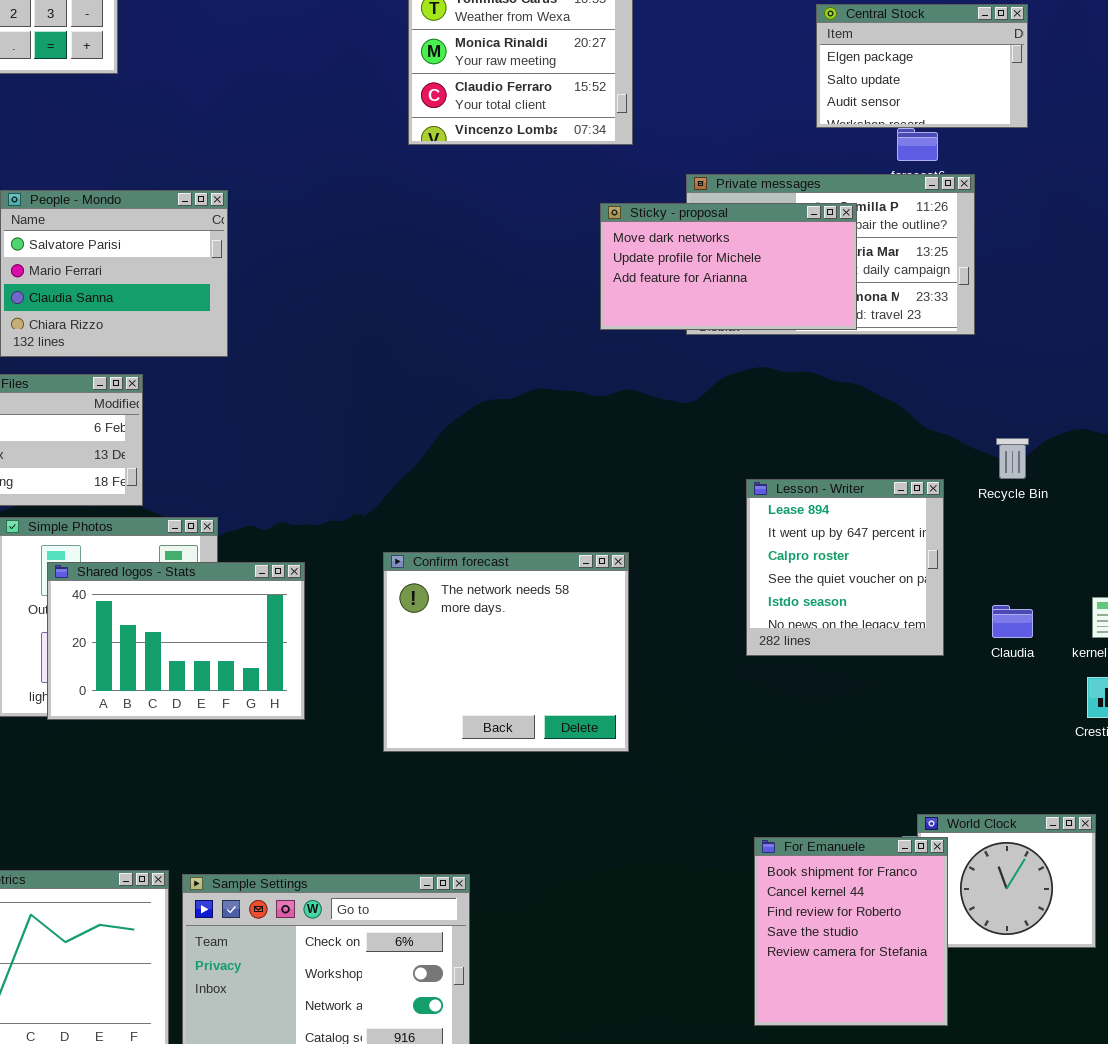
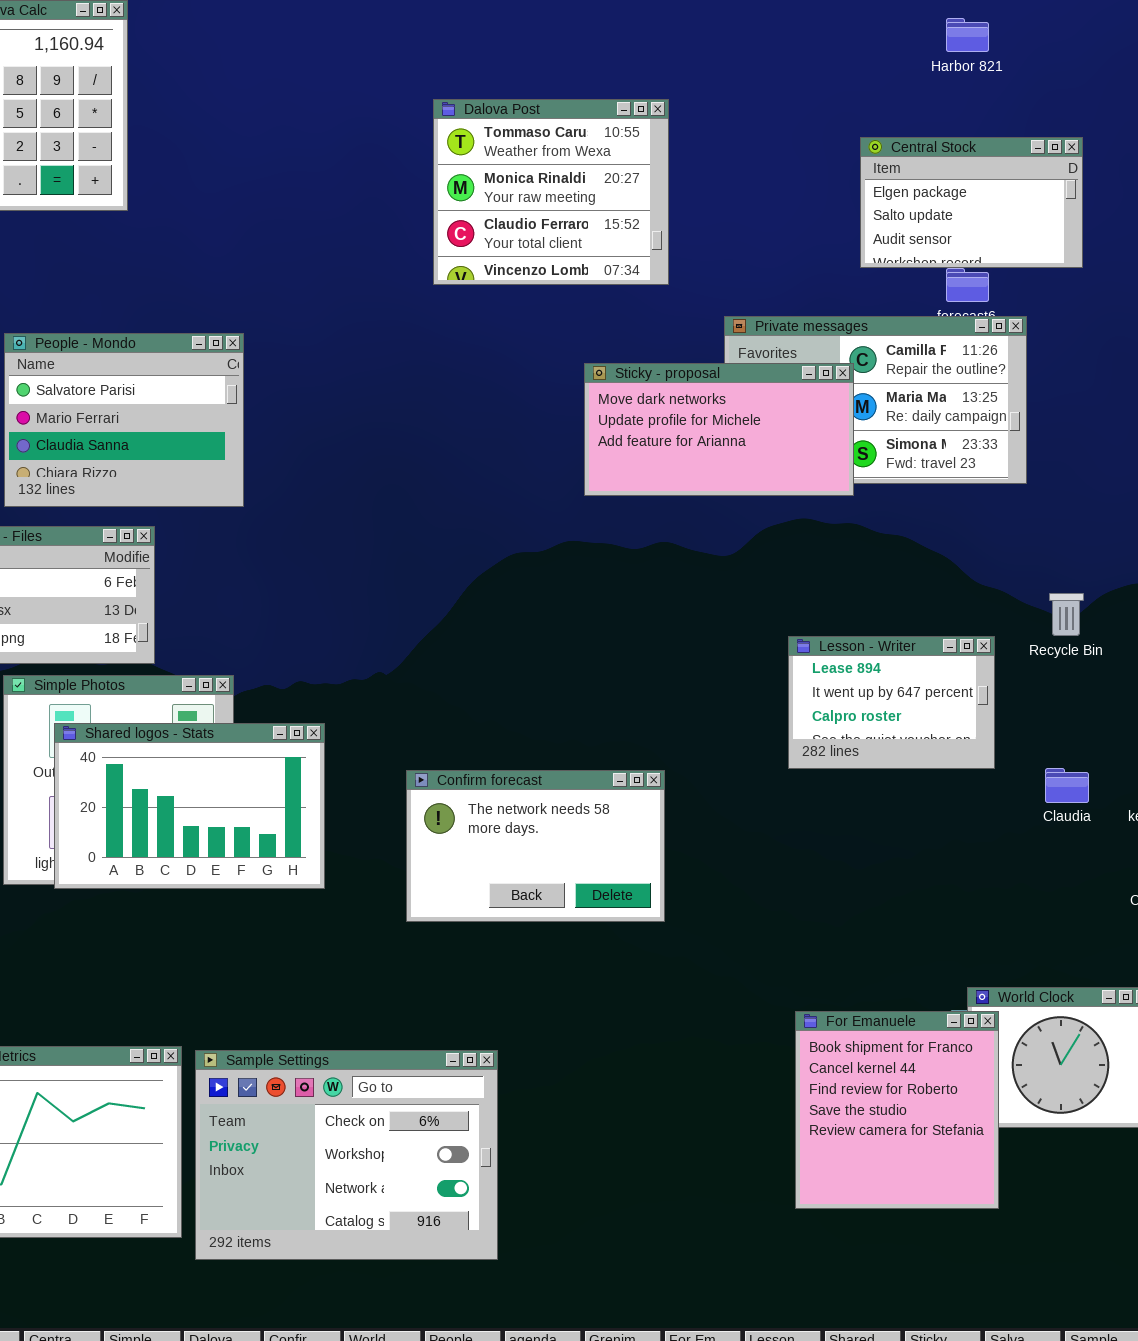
Sticky - proposal: [600,203,857,330] -> [584,363,854,496], moved
Lesson - Writer: [746,479,944,656] -> [788,636,995,769], resized
Confirm forecast: [383,552,629,752] -> [406,770,665,922], resized

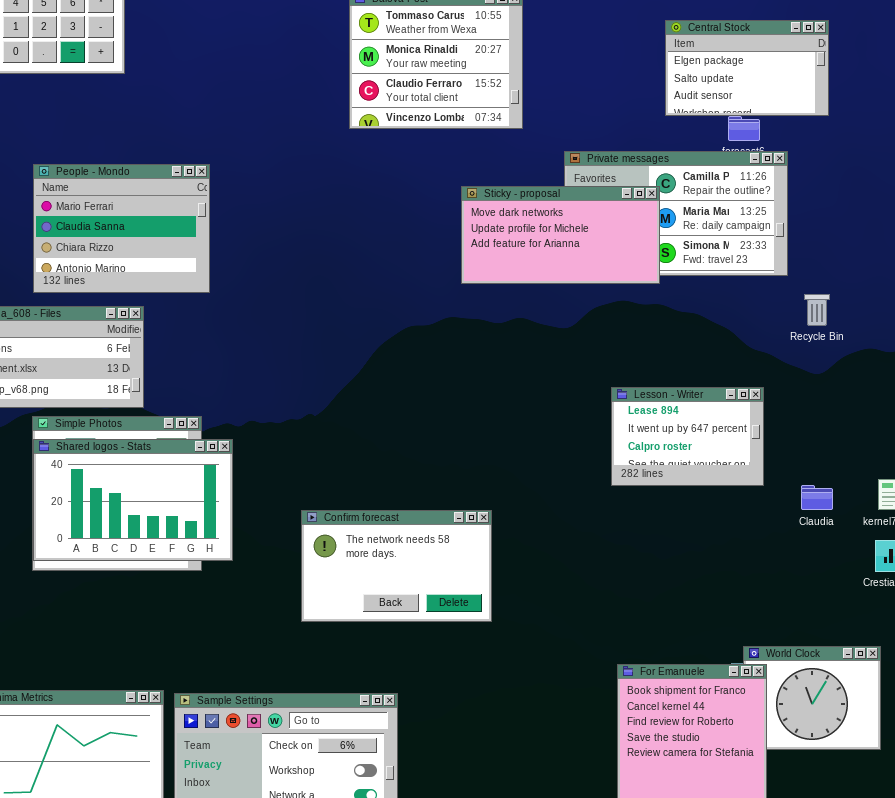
People - Mondo: [4,333,244,507] -> [33,164,210,293], scrolled down 1 row
Recycle Bin: [1049,593,1084,636] -> [804,294,830,326], moved
Shared logos - Stats: [54,723,325,889] -> [33,439,233,561], moved
Confirm forecast: [406,770,665,922] -> [301,510,492,622], moved

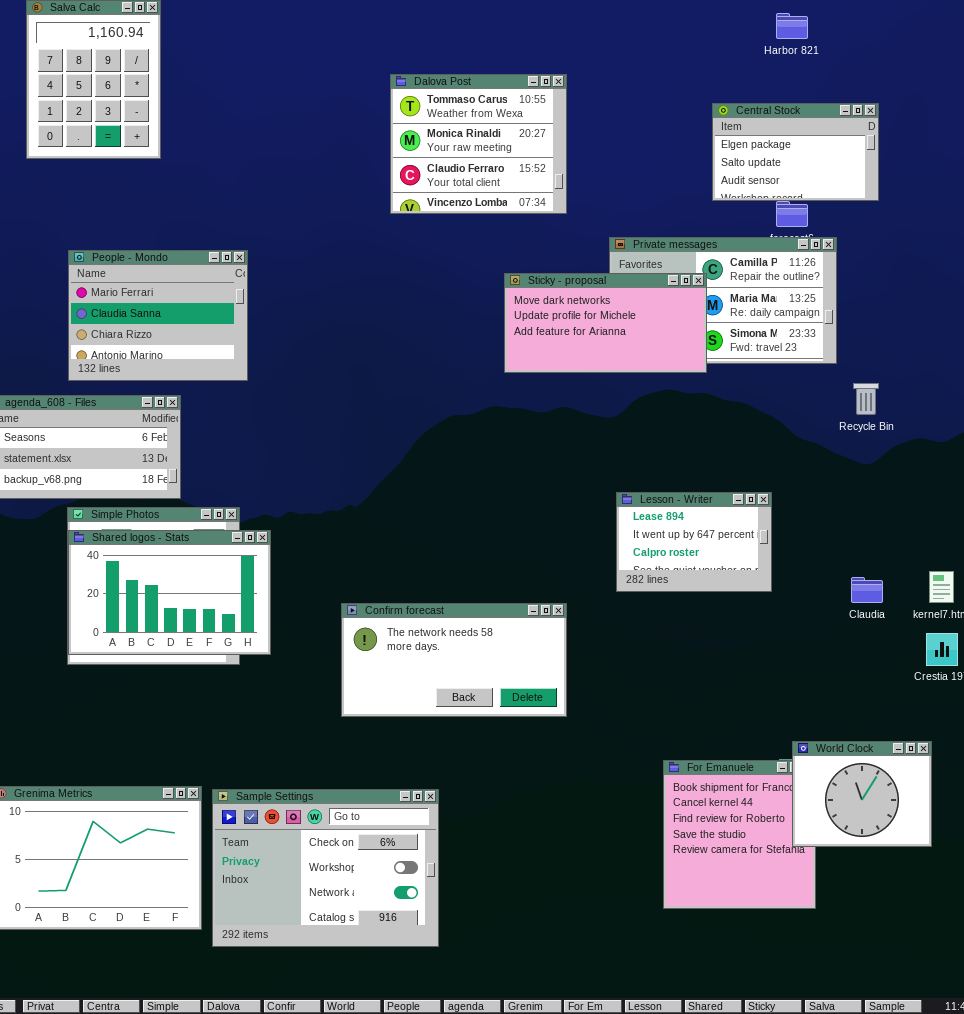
Lesson - Writer: [611,387,764,486] -> [616,492,772,592], moved
Confirm forecast: [301,510,492,622] -> [341,603,567,717], resized
World Clock: [743,646,881,750] -> [792,741,932,847], raised

